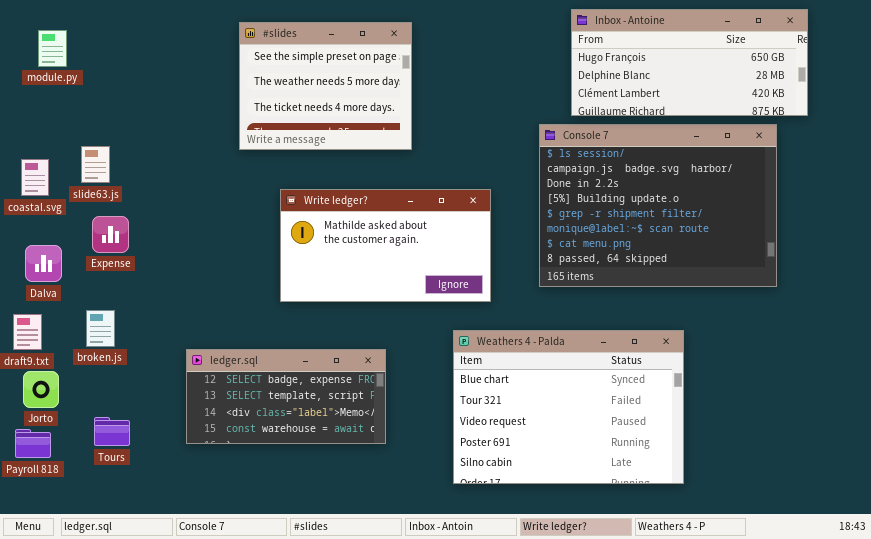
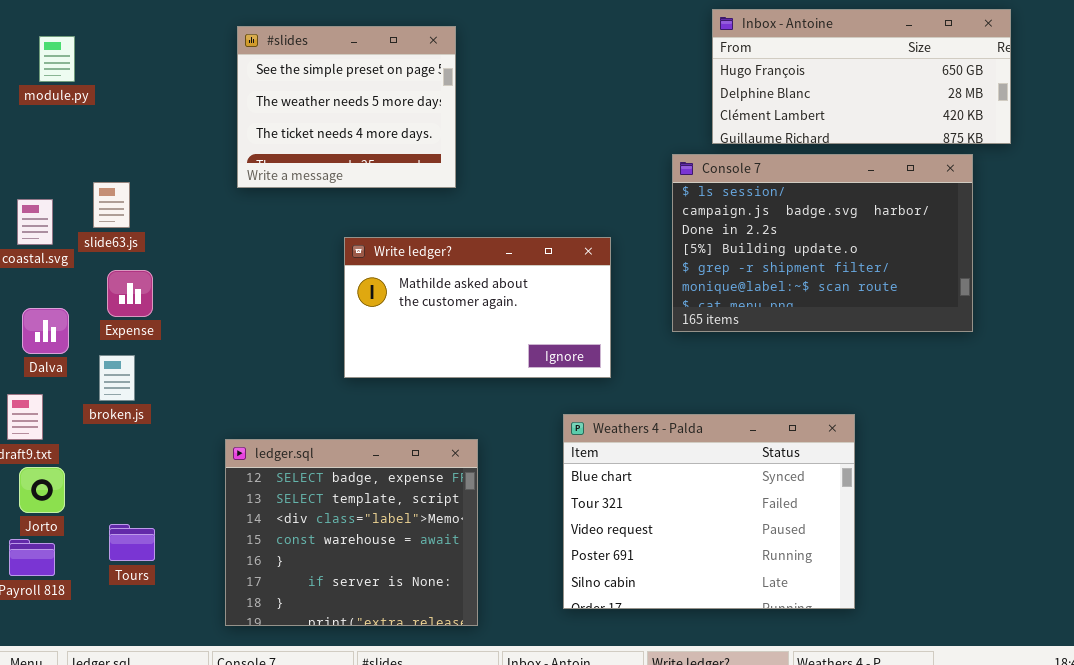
#slides: [239,22,412,150] -> [237,26,456,188], moved
Console 7: [539,124,777,287] -> [672,154,973,332], resized
broken.js: [86,310,115,347] -> [99,355,135,401], moved
ledger.sql: [186,349,386,444] -> [225,439,478,626], resized

